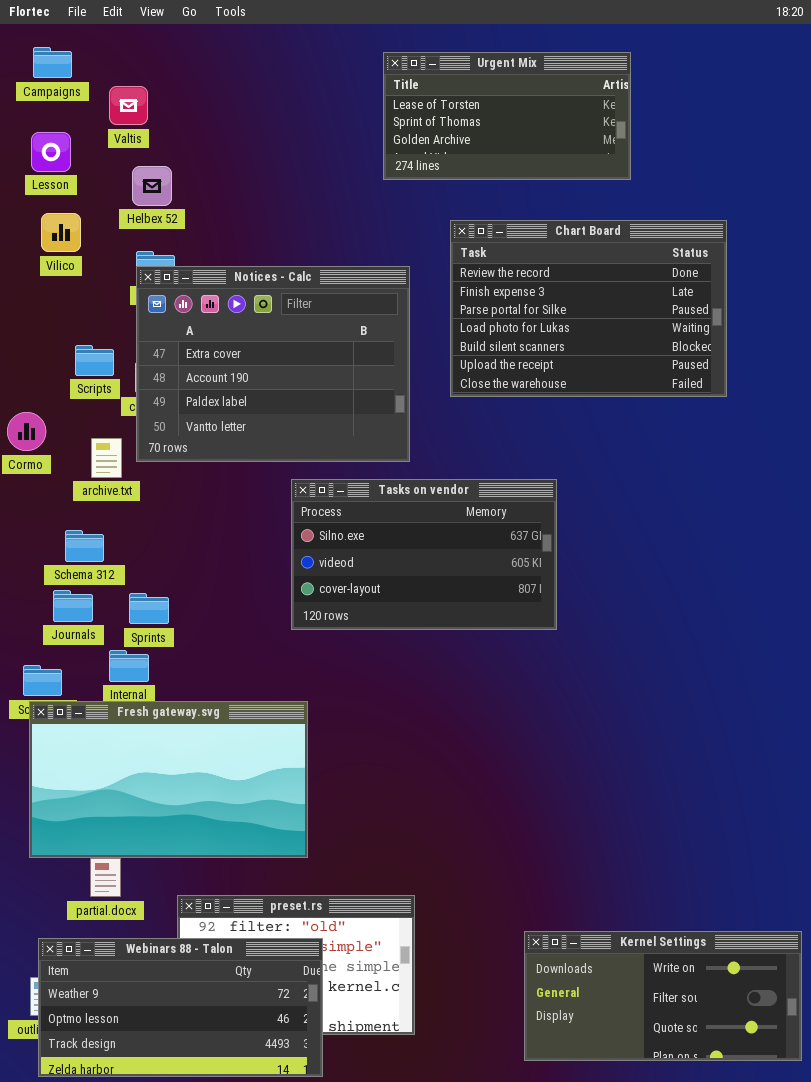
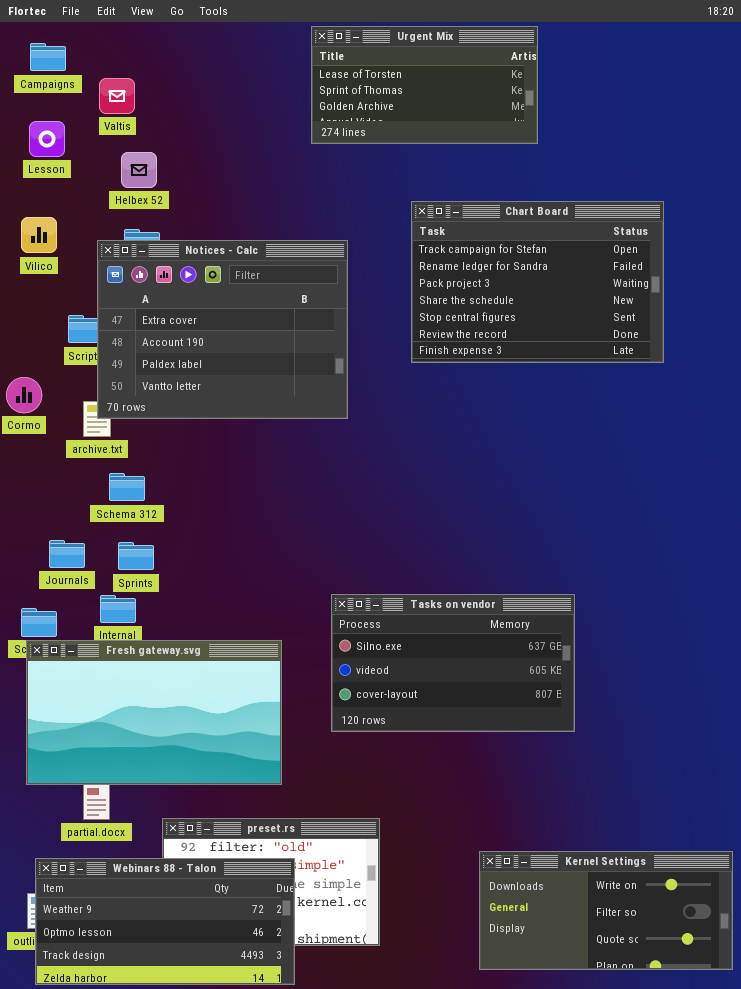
Urgent Mix: [383,52,631,180] -> [311,26,538,144], moved
Vilico: [41,213,81,252] -> [21,217,57,253], moved
Chart Board: [450,220,727,397] -> [411,201,664,363], scrolled up 5 rows
Notices - Calc: [136,266,410,462] -> [97,240,348,419], moved
Tasks on vendor: [291,479,557,630] -> [331,594,575,732], moved
Schema 312: [65,530,104,562] -> [109,473,145,501], moved

